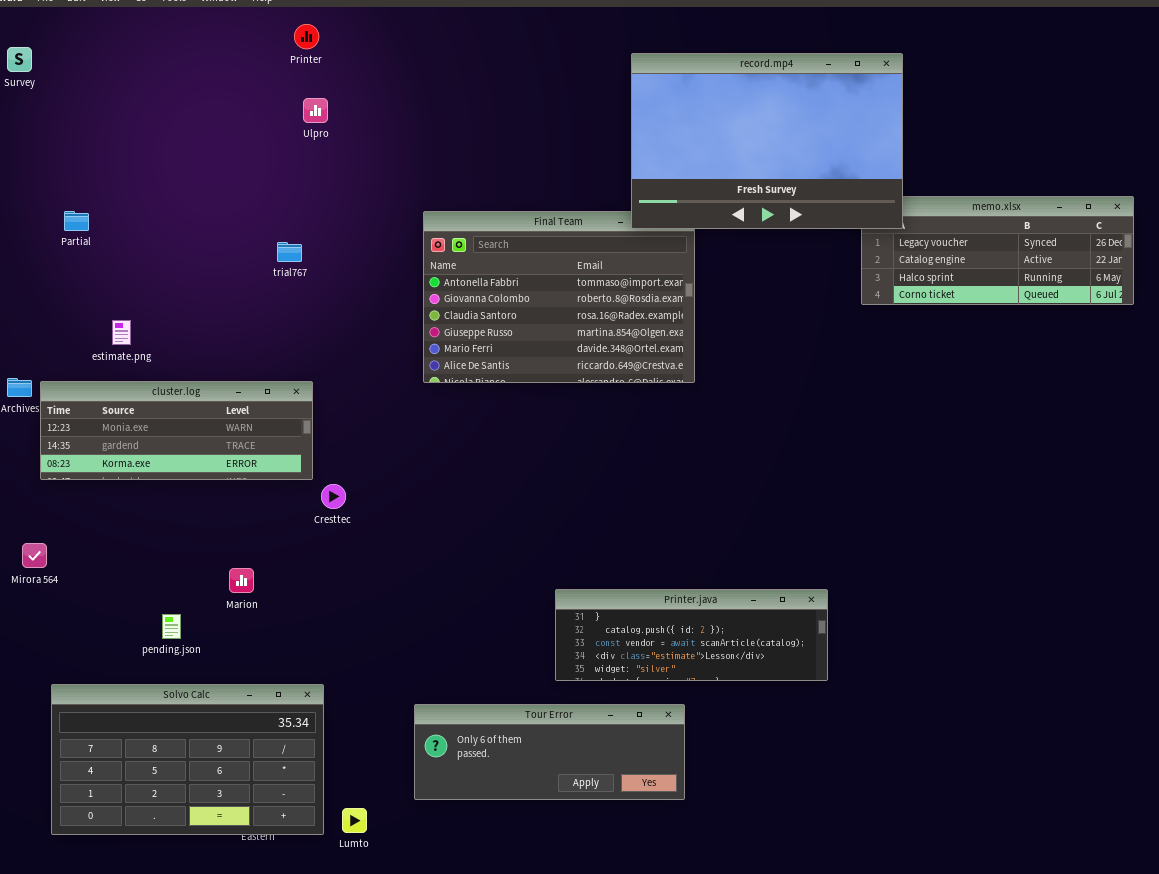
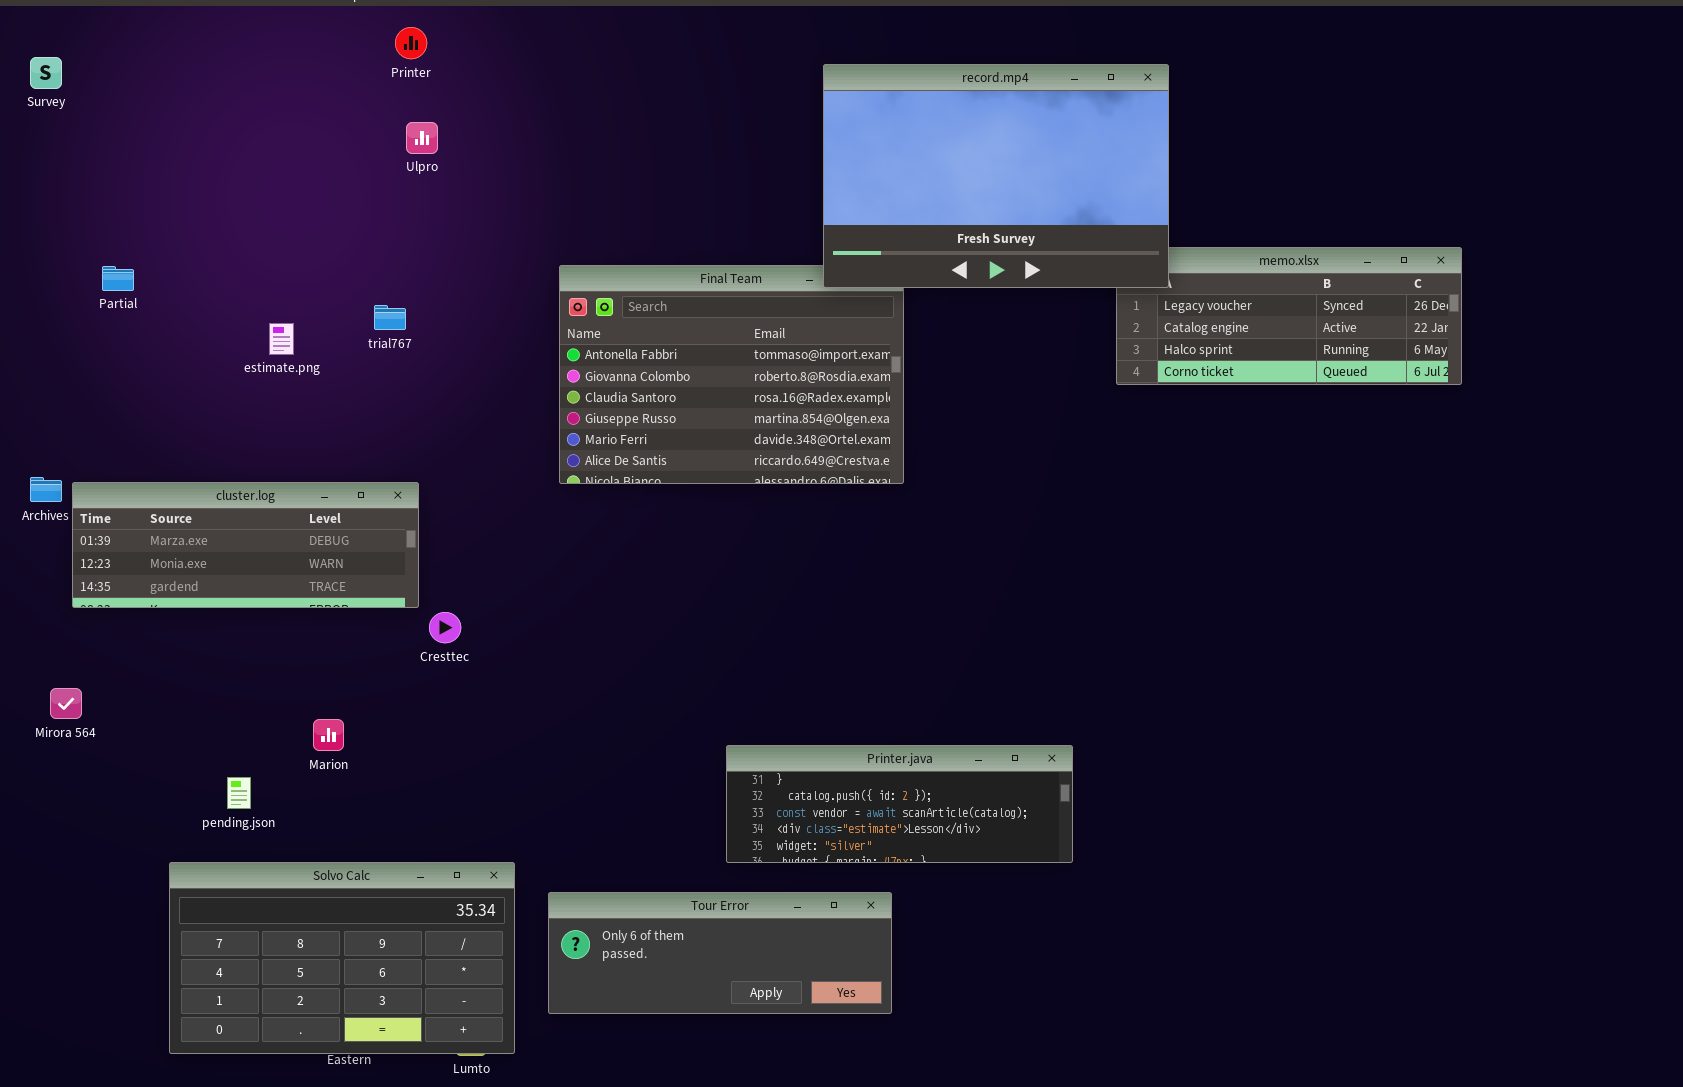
estimate.png: [112,320,131,345] -> [269,323,294,355], moved
cluster.log: [40,381,313,480] -> [72,482,419,608], scrolled up 1 row
Solvo Calc: [51,684,324,835] -> [169,862,515,1054], moved

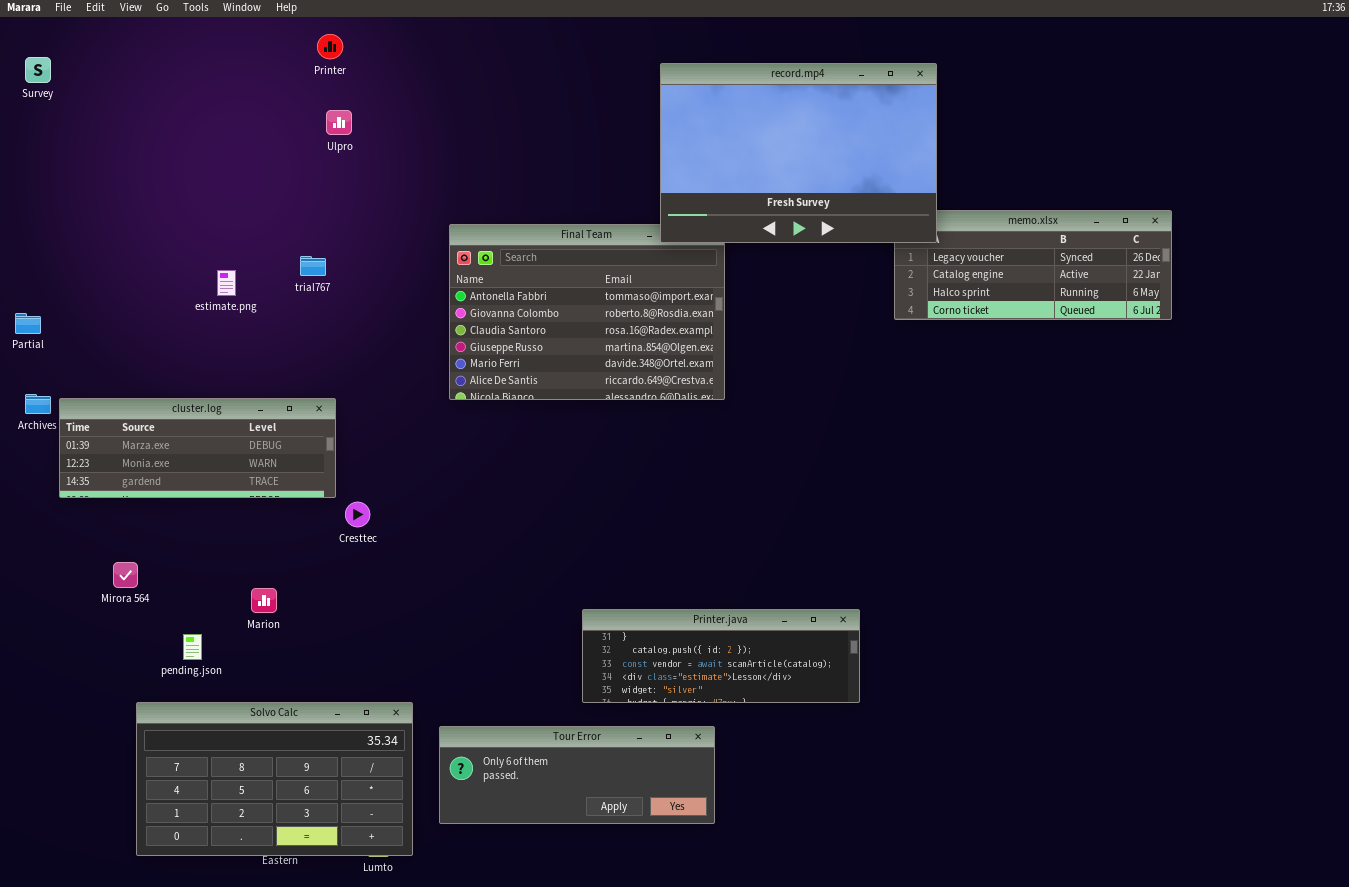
Partial: [102,266,134,291] -> [15,313,41,334], moved
Mirora 564: [50,688,82,719] -> [113,562,138,588], moved

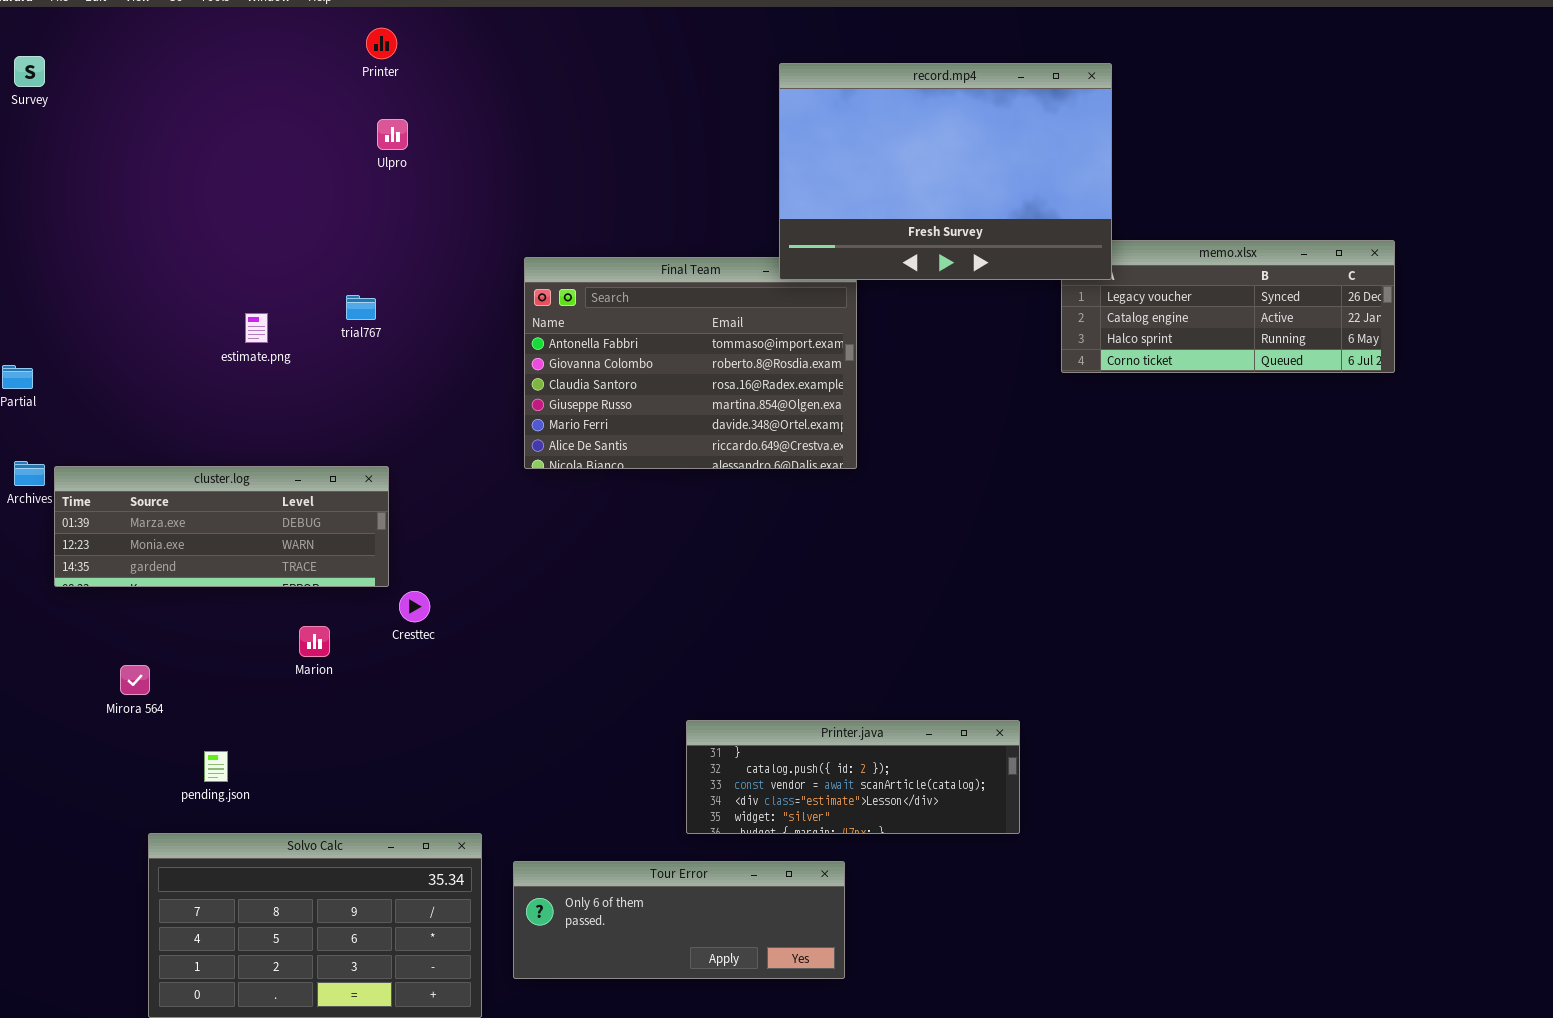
Marion: [251,588,277,613] -> [299,626,330,657], moved

